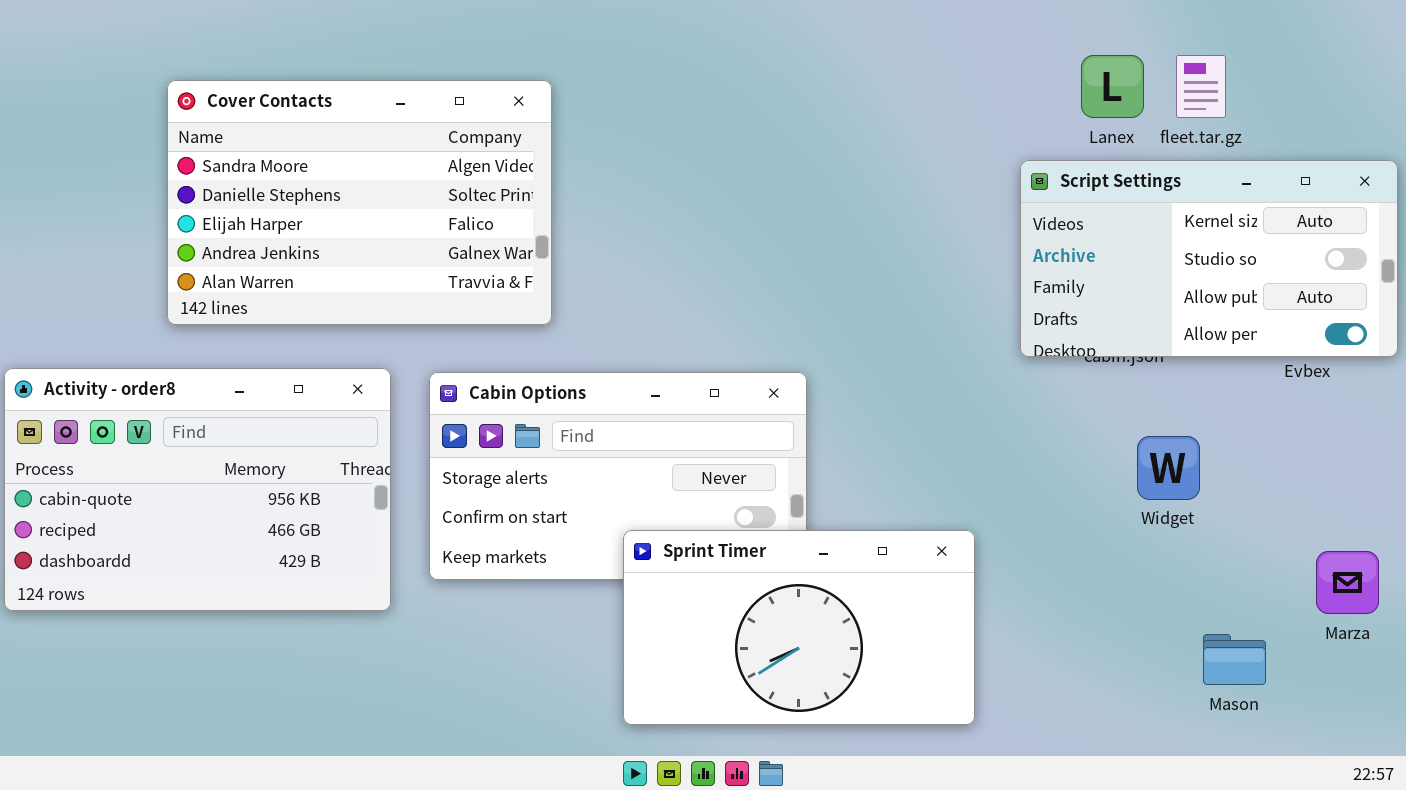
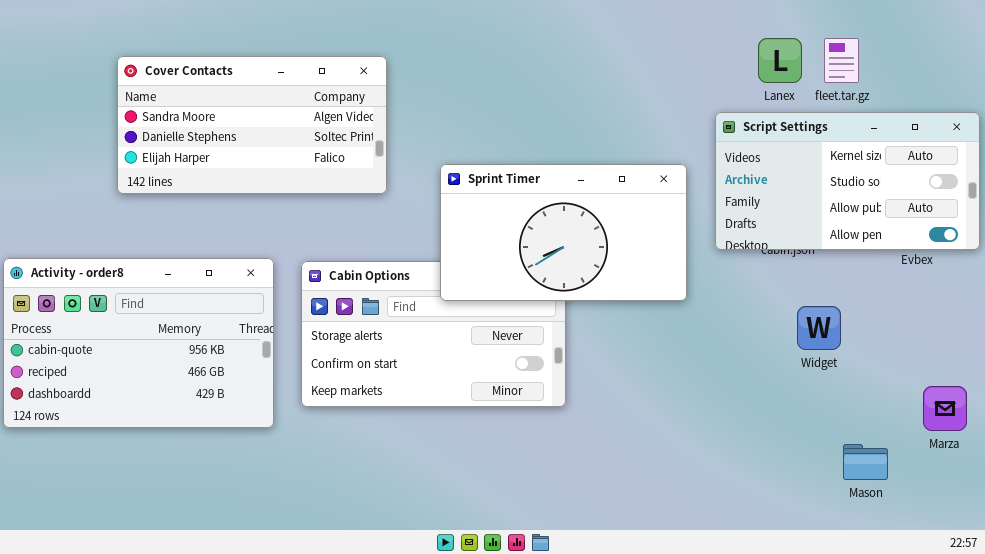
Cover Contacts: [167,80,552,325] -> [117,56,387,194], resized
Sprint Timer: [623,530,975,725] -> [440,164,687,301], moved

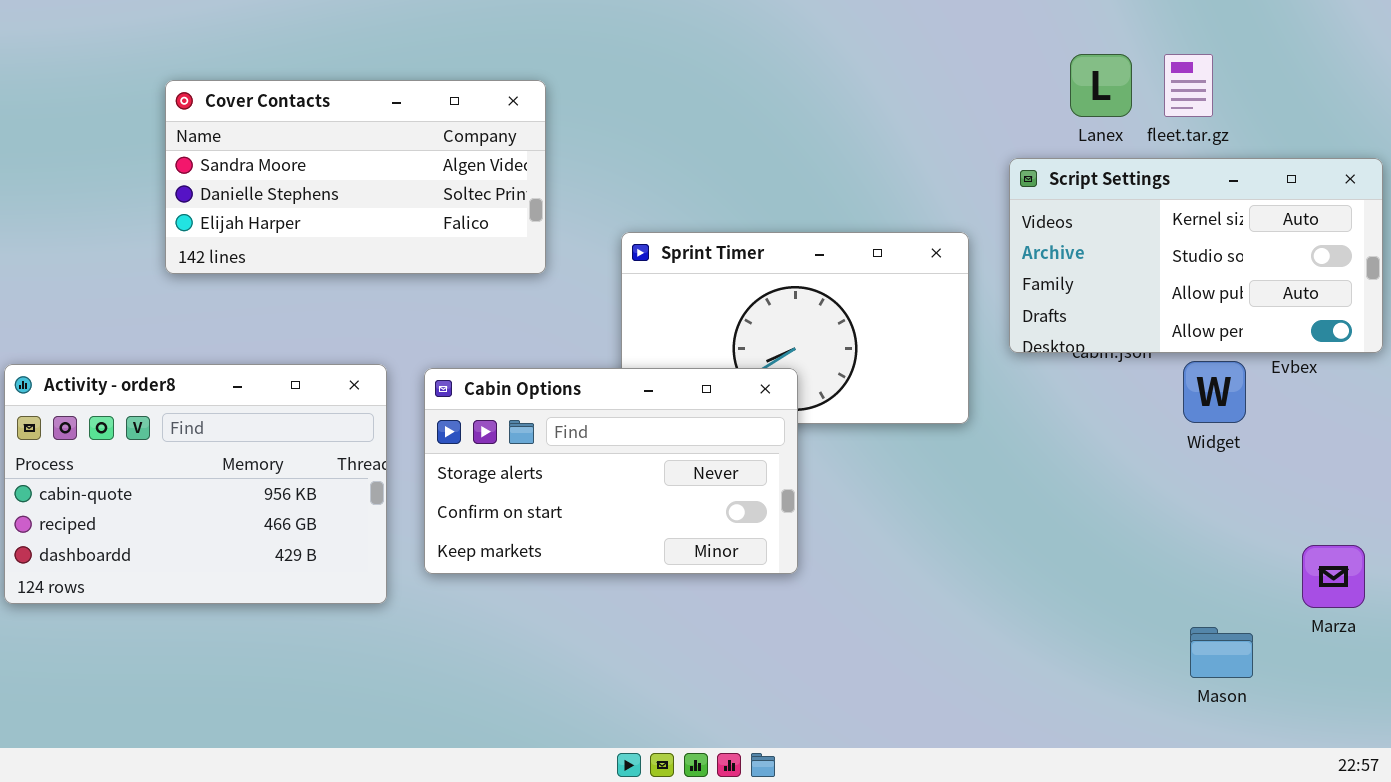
Cabin Options: [301,261,566,407] -> [424,368,798,574], raised
Widget: [797,306,841,350] -> [1183,361,1246,423], moved

